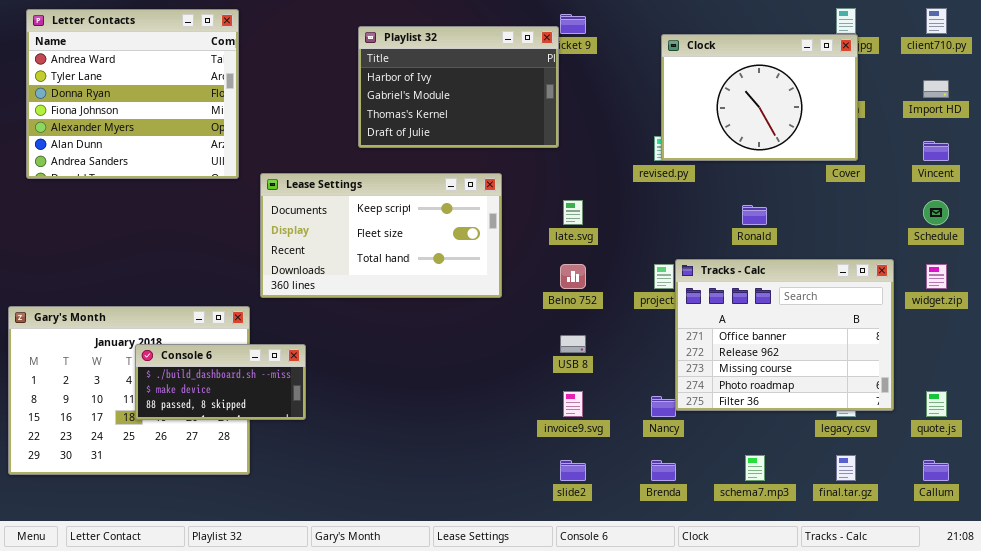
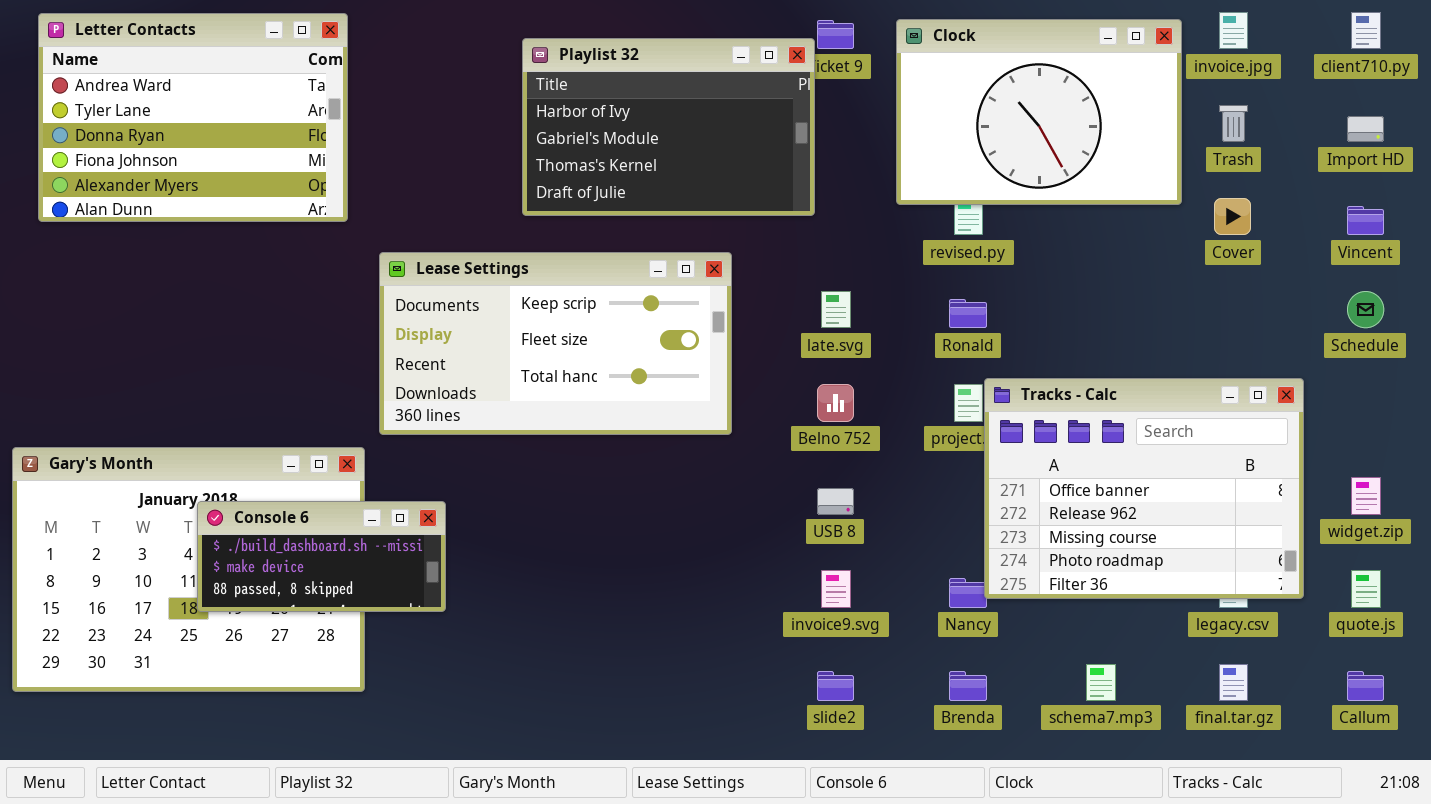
Letter Contacts: [26,9,239,179] -> [38,13,348,222], resized
Clock: [661,34,858,161] -> [896,19,1182,205], moved
Ronald: [742,205,767,225] -> [949,299,987,328], moved
widget.zip: [926,264,947,289] -> [1351,477,1381,515], moved

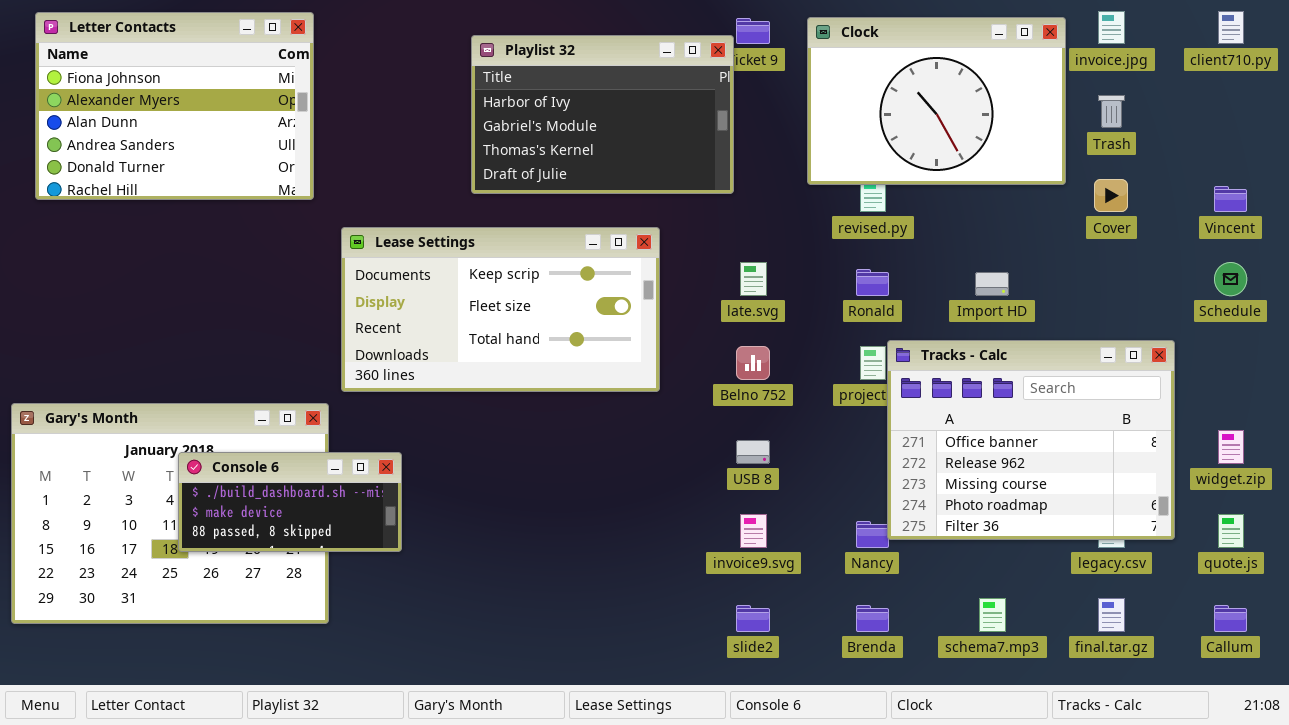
Letter Contacts: [38,13,348,222] -> [35,12,314,200], scrolled down 3 rows
Import HD: [1347,116,1384,142] -> [975,272,1009,296], moved

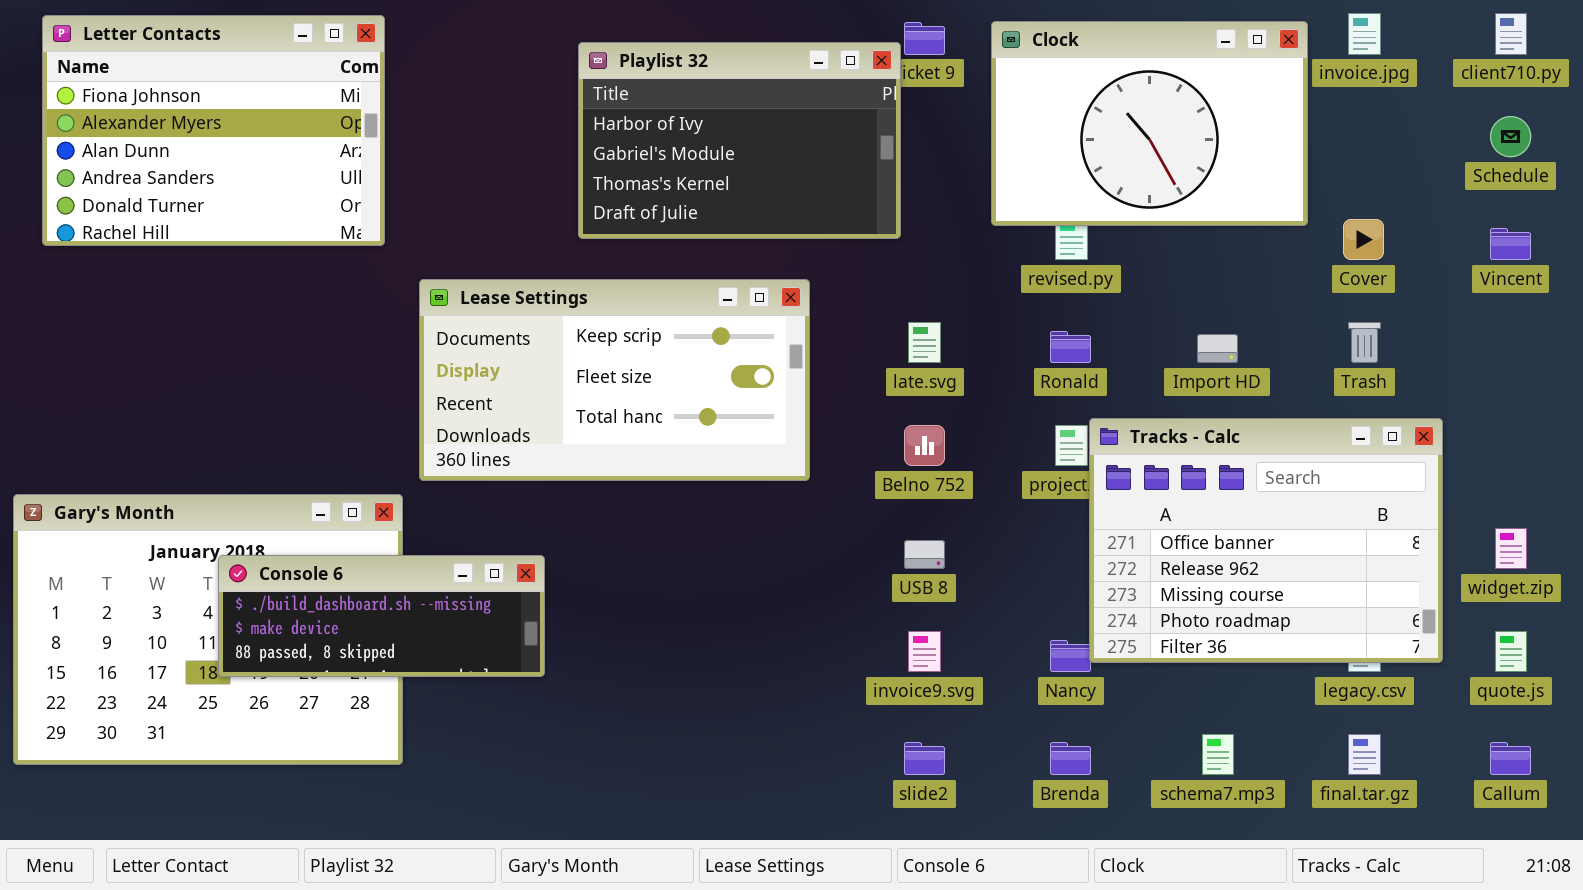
Trash: [1098,95,1125,128] -> [1348,322,1381,363], moved
Schedule: [1214,262,1247,296] -> [1490,116,1531,157], moved
Console 6: [178,452,402,552] -> [218,555,545,677], resized

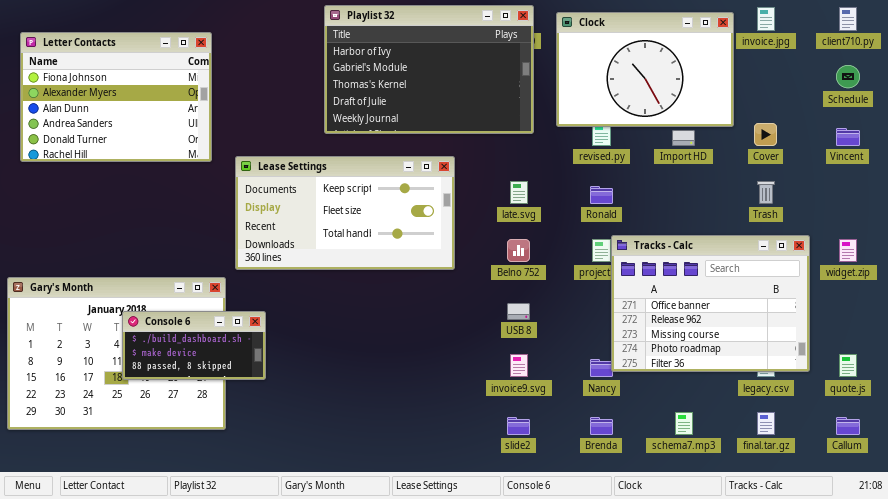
Letter Contacts: [42,15,385,246] -> [20,32,212,162], moved
Playlist 32: [578,42,901,239] -> [324,5,534,134], resized
Import HD: [1197,334,1238,363] -> [672,130,695,146], moved
widget.zip: [1495,528,1527,569] -> [839,239,857,262], moved
Console 6: [218,555,545,677] -> [122,311,266,380], resized

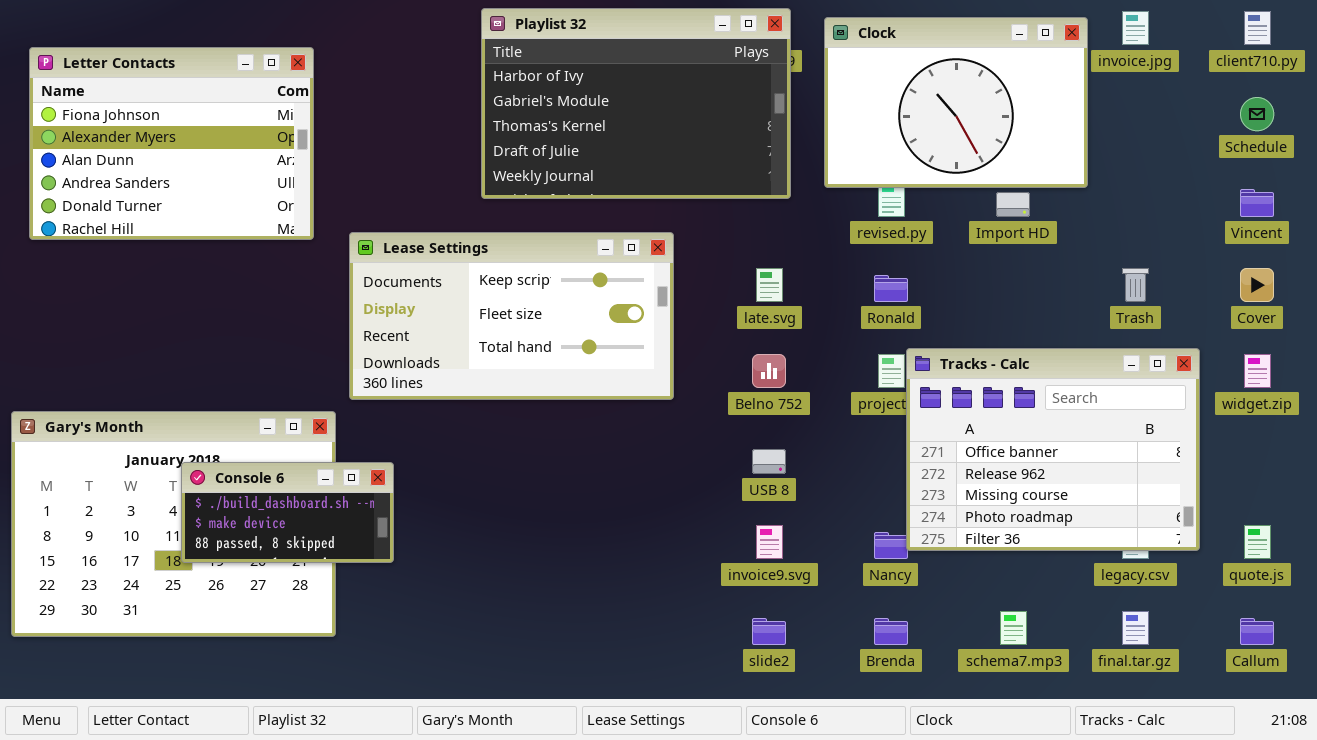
Cover: [754,123,777,146] -> [1240,268,1274,302], moved

